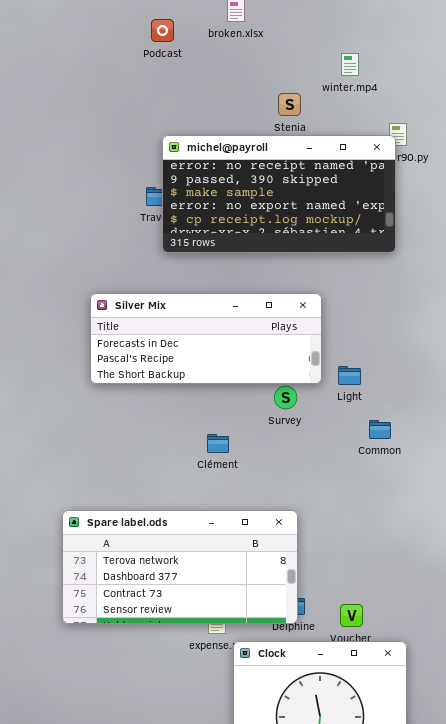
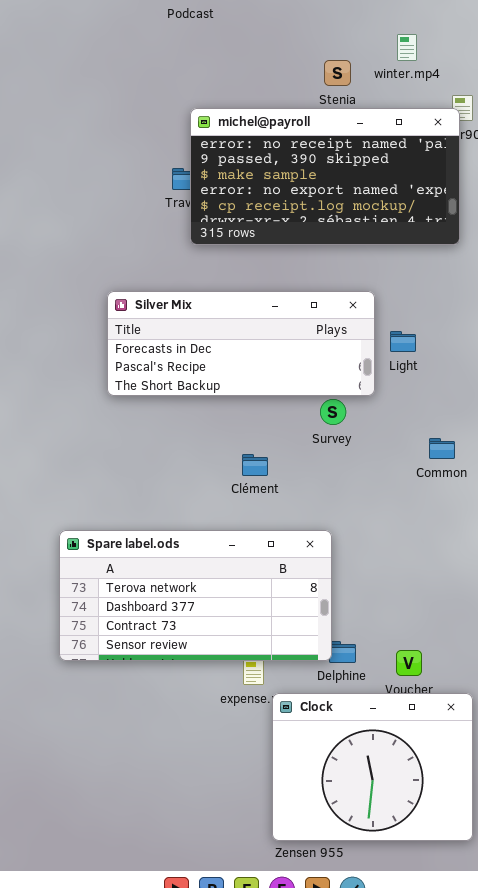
winter.mp4: [341,53,359,76] -> [397,34,417,61], moved
Light: [338,366,361,385] -> [390,331,416,352], moved
Spare label.ods: [62,510,298,624] -> [59,530,332,661], moved

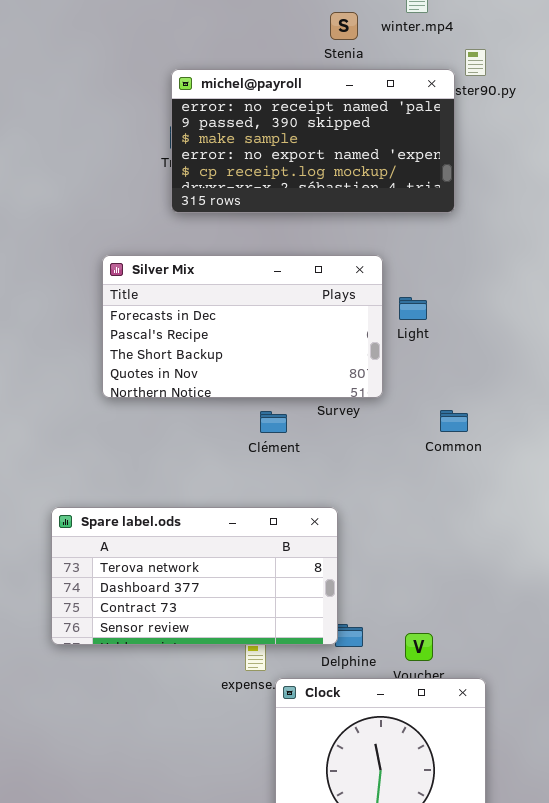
michel@payroll: [190,108,460,245] -> [171,69,455,213], moved
Silver Mix: [107,291,375,396] -> [102,255,383,398], resized
Clément: [242,454,268,476] -> [260,411,287,433], moved

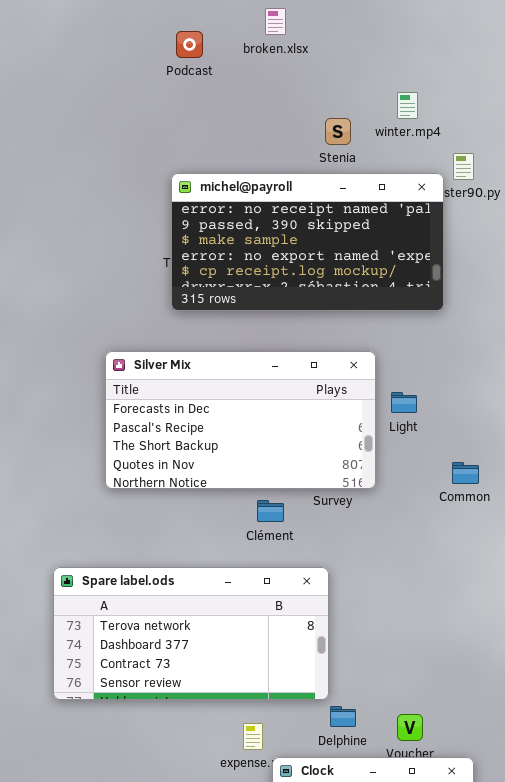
Common: [440,410,468,432] -> [452,462,479,484], moved
Spare label.ods: [51,507,338,645] -> [53,567,329,700], moved

